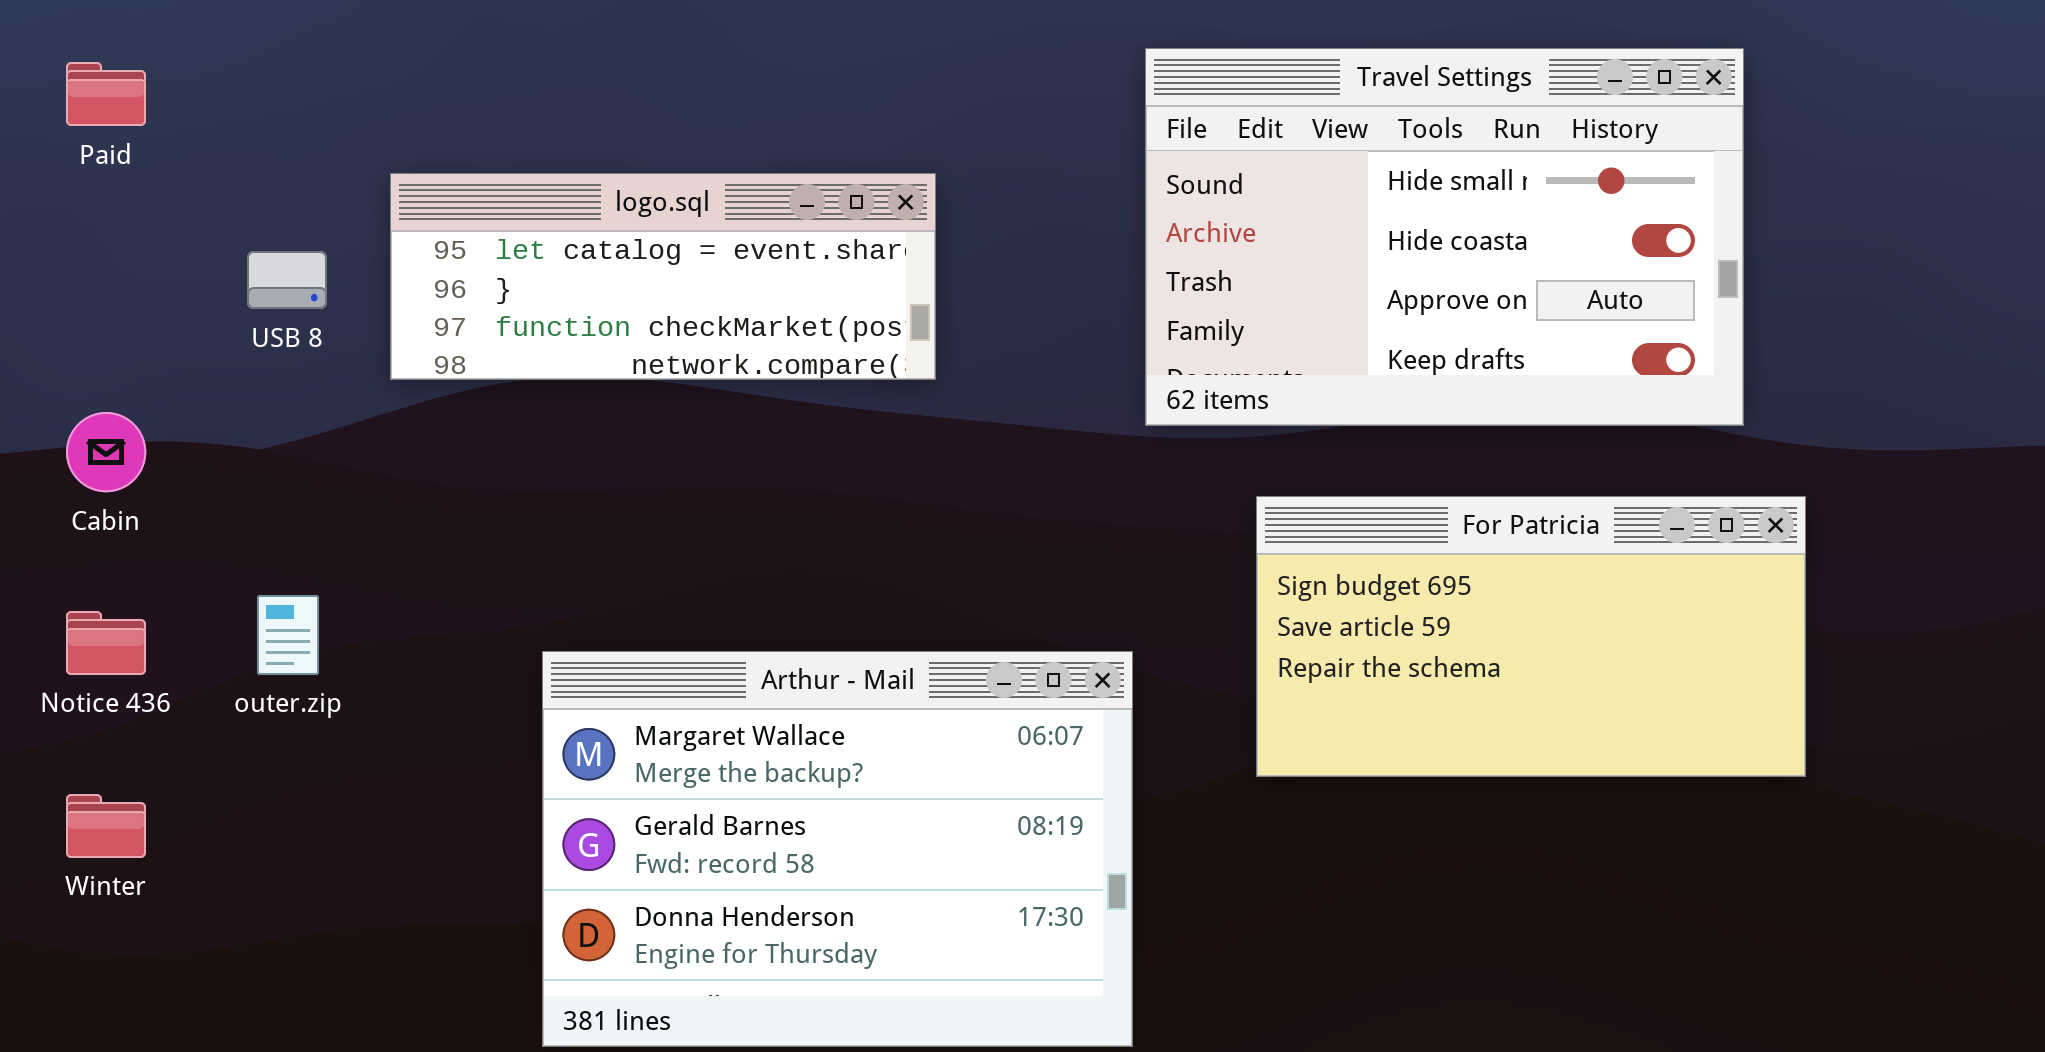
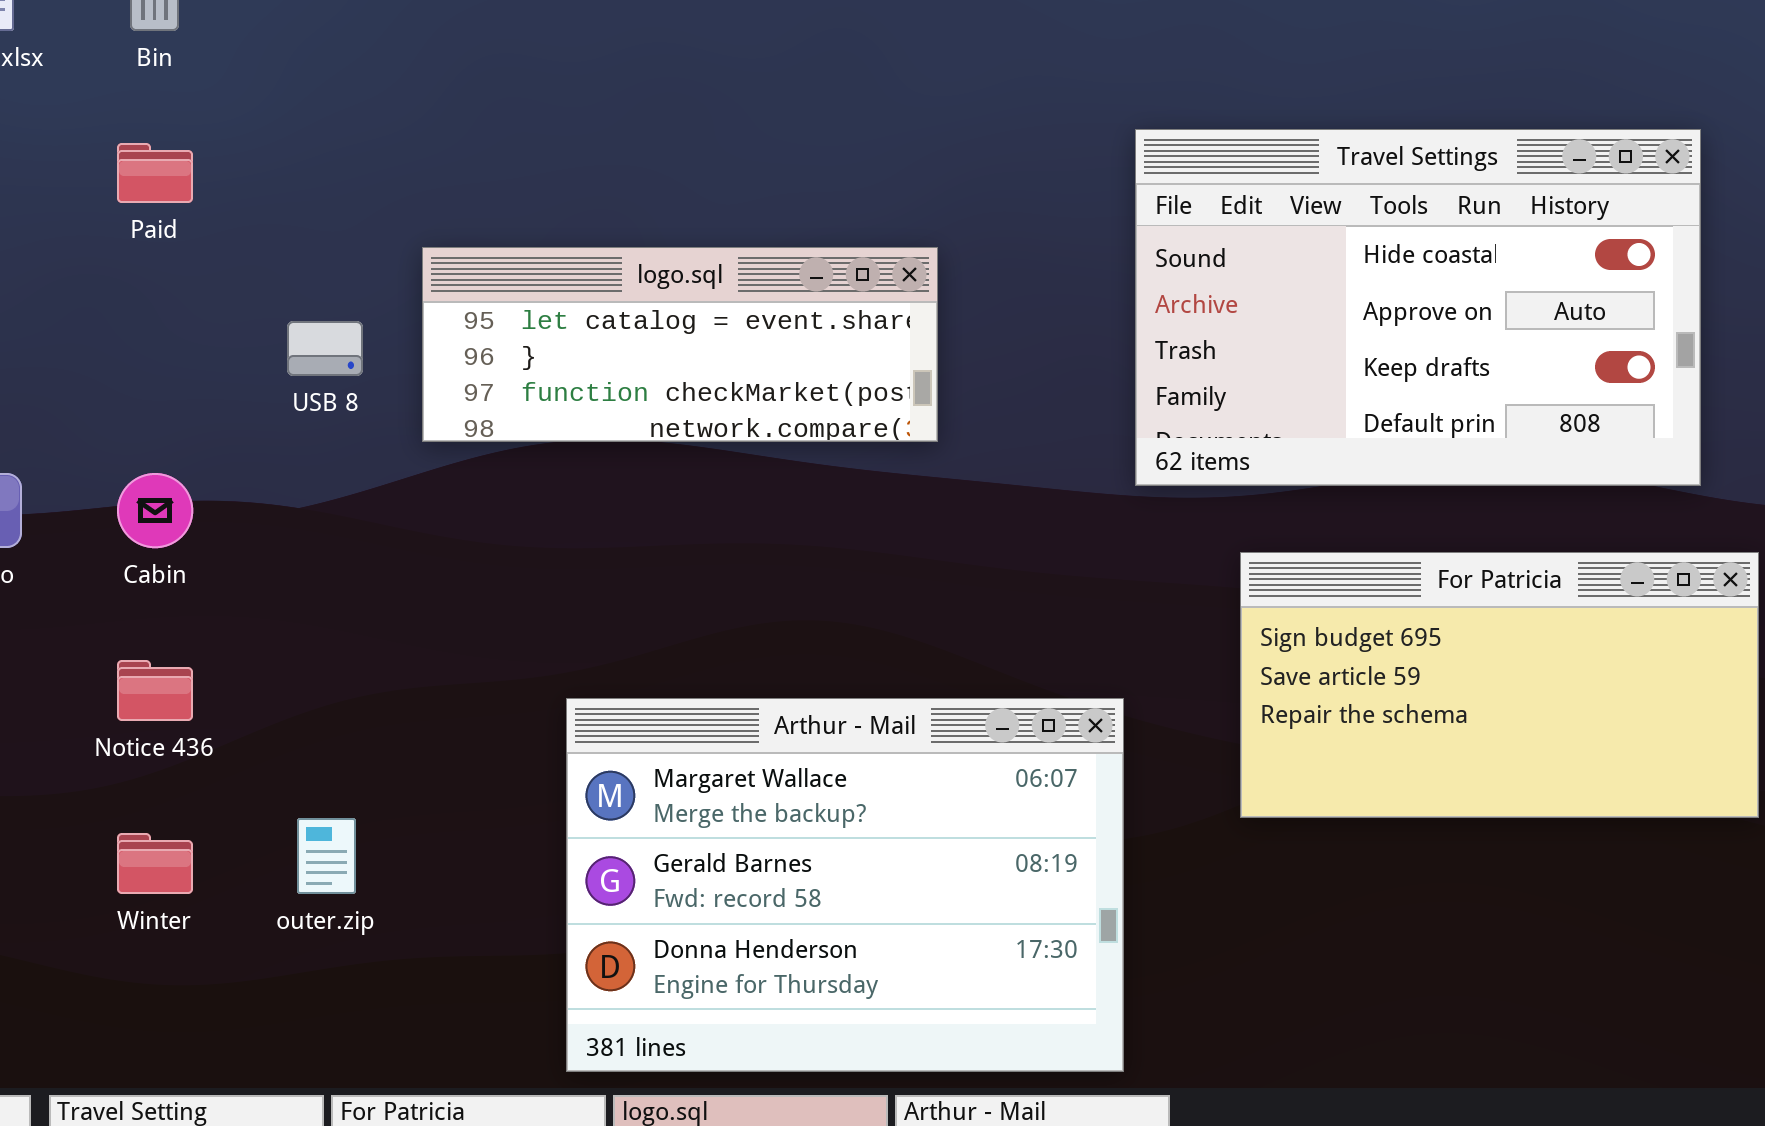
Travel Settings: [1145,48,1744,426] -> [1135,129,1701,486], scrolled down 1 row
outer.zip: [257,595,319,675] -> [297,818,356,894], moved

